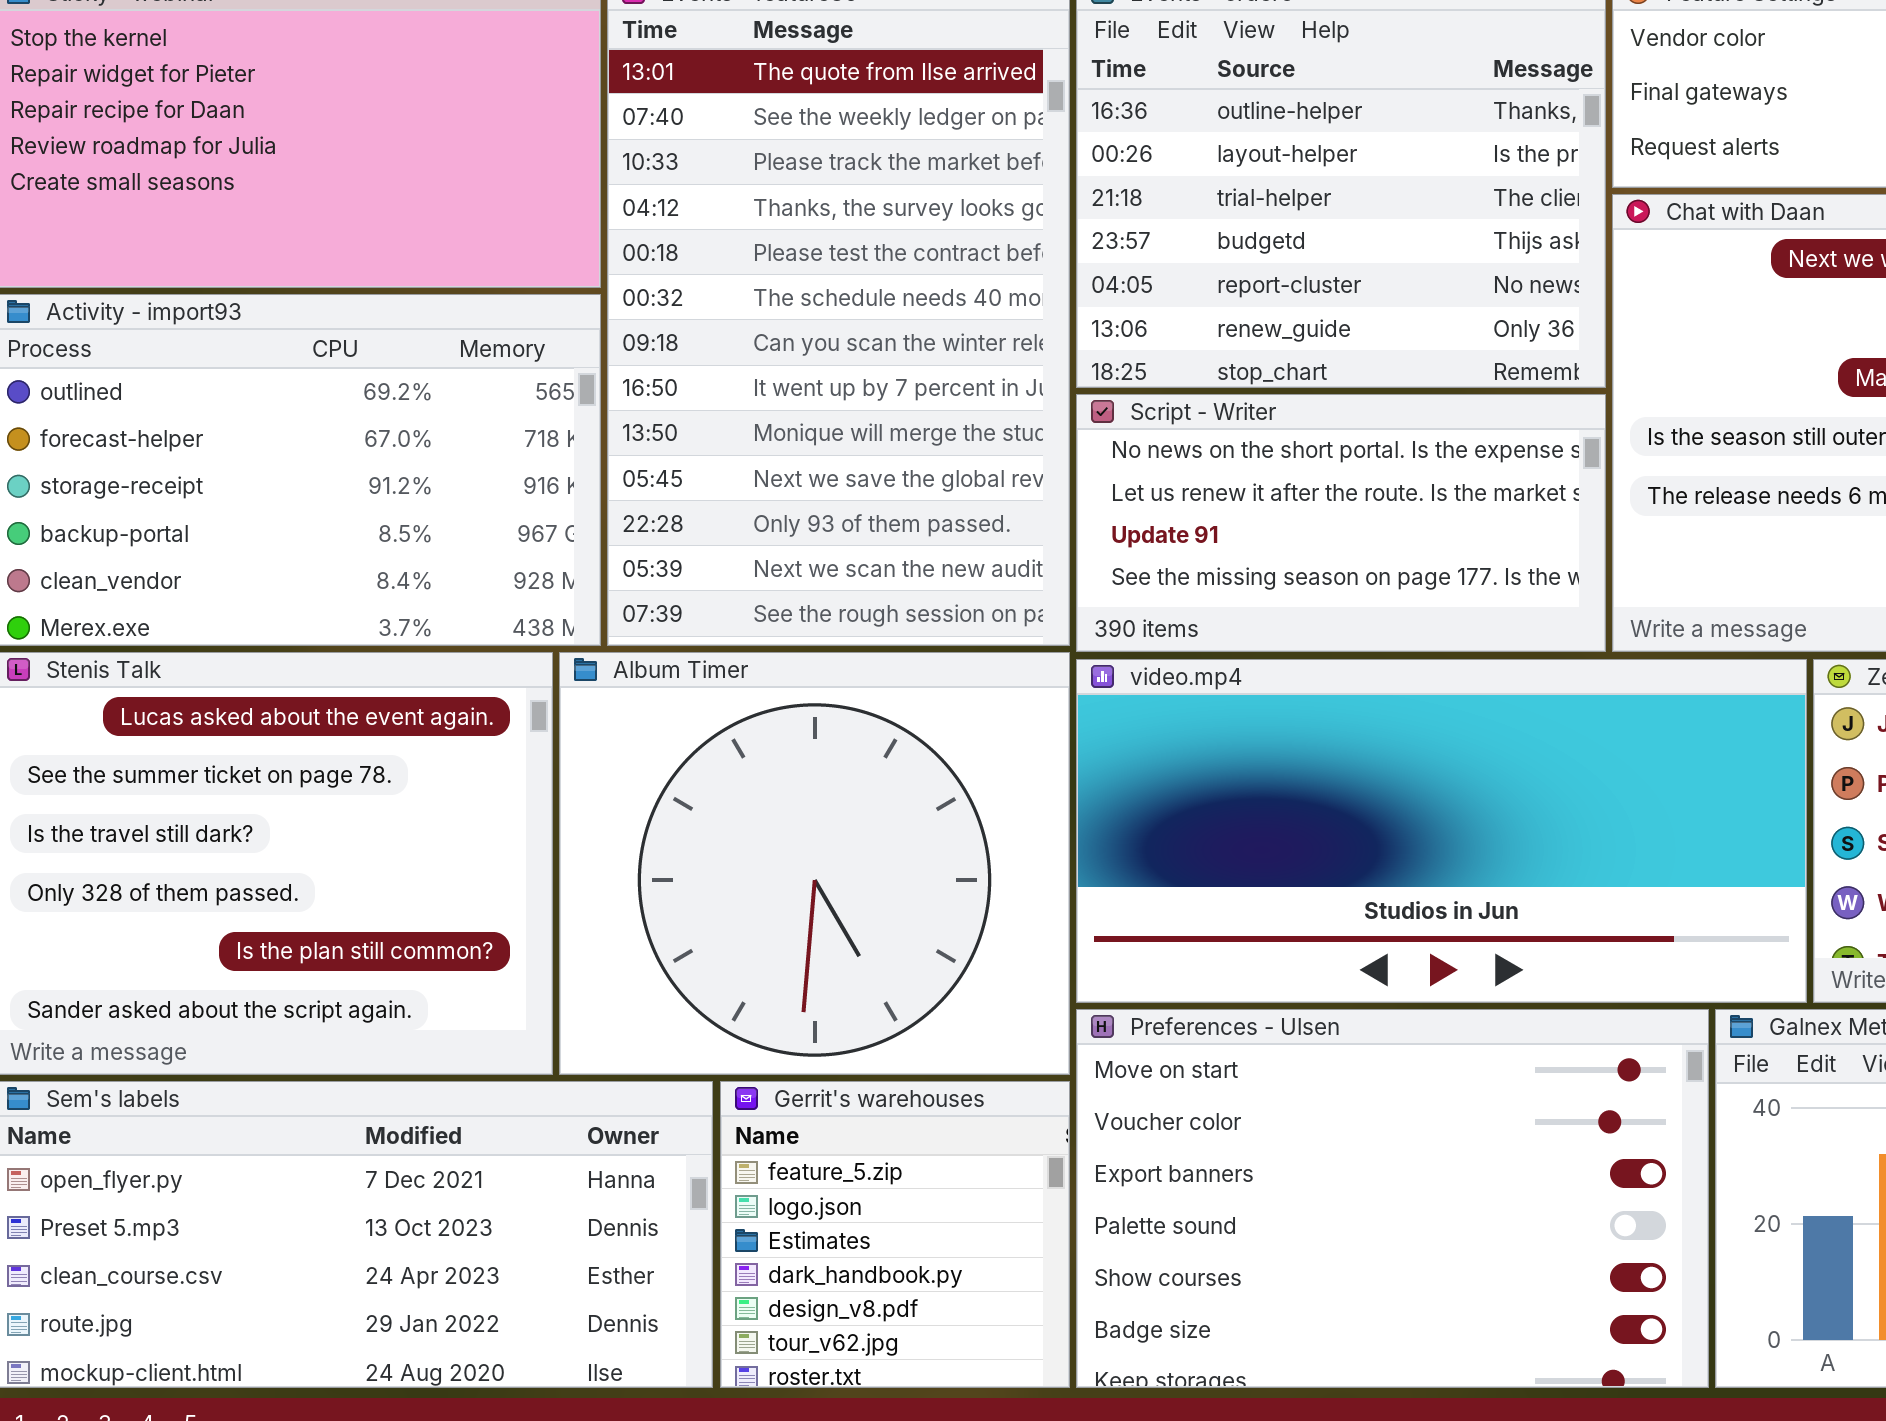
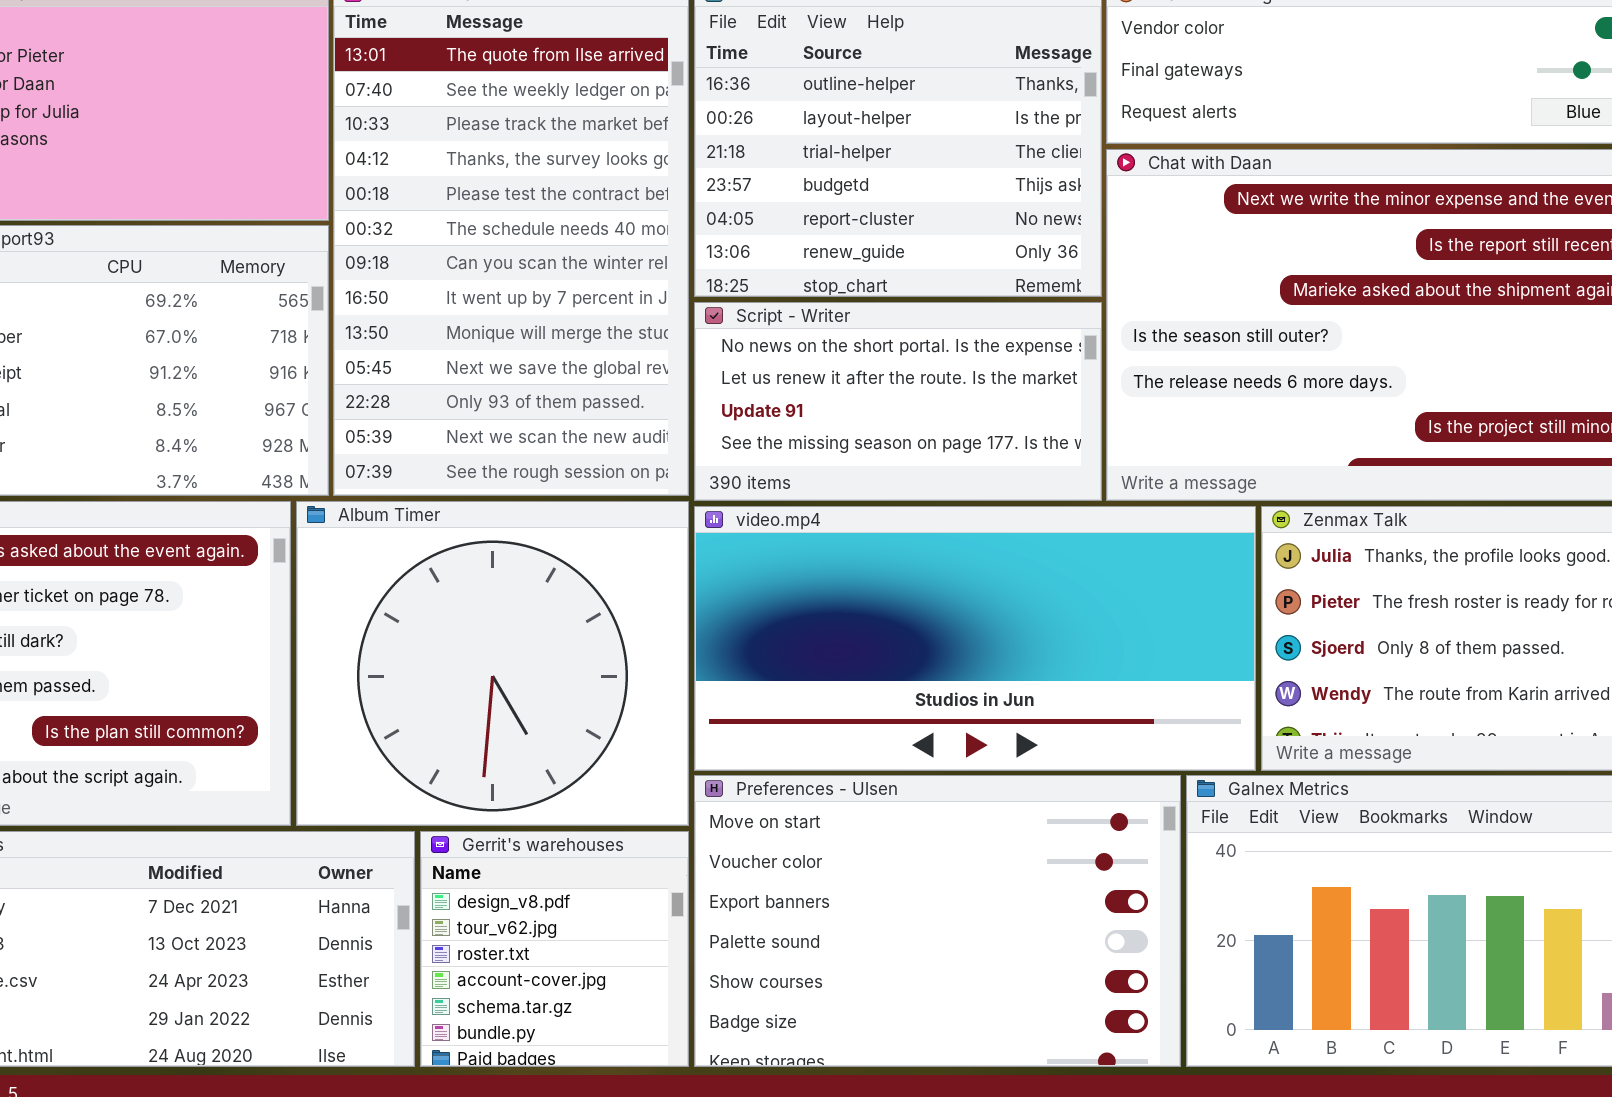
Gerrit's warehouses: [720,1081,1070,1388] -> [420,831,689,1067], scrolled down 4 rows

